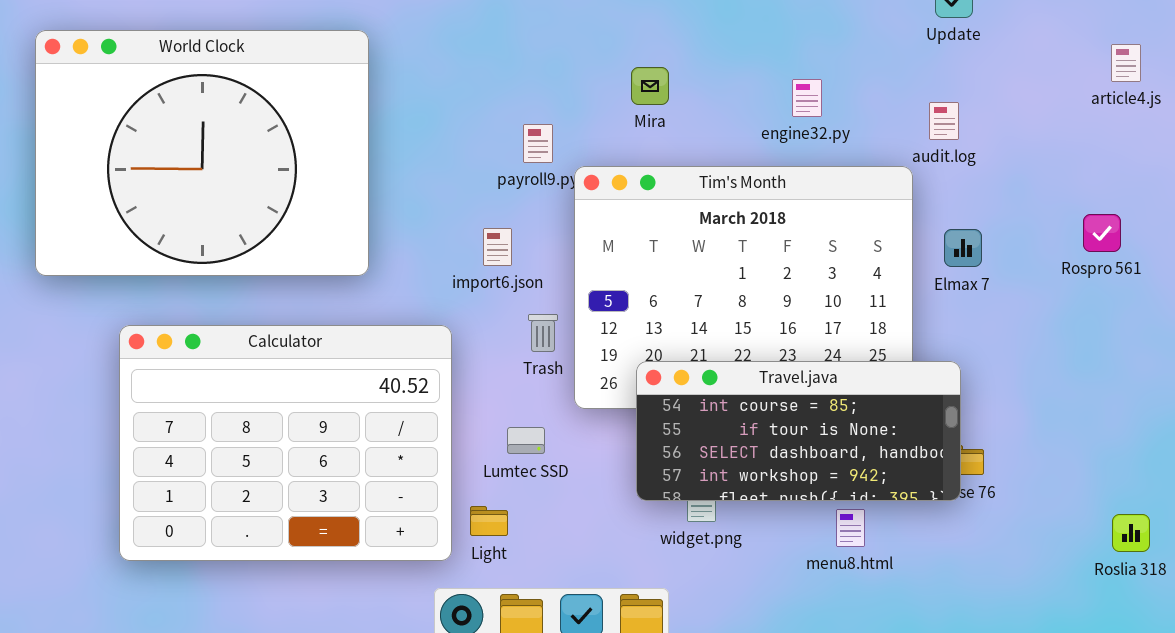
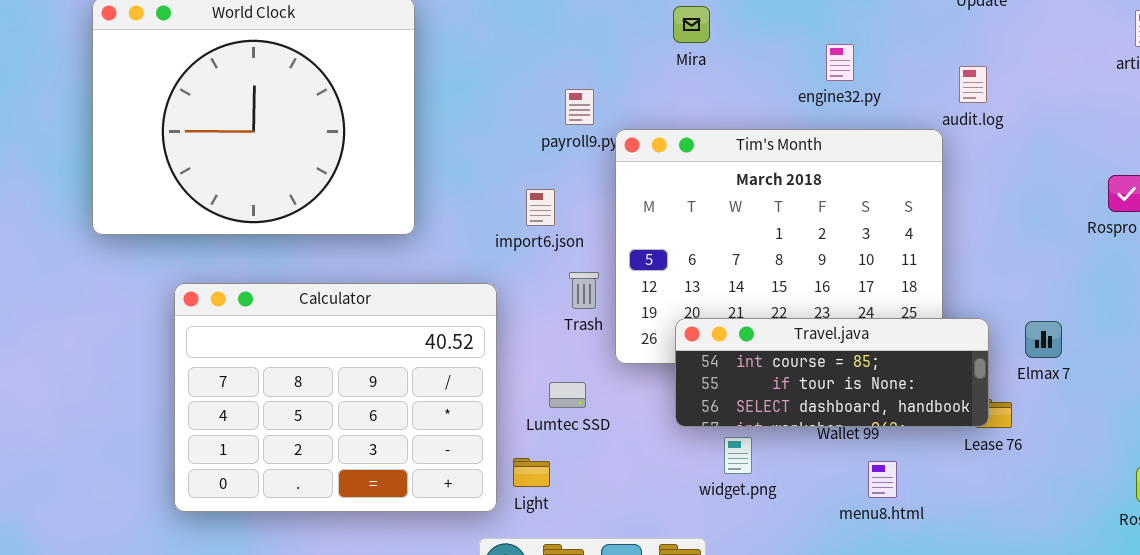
Mira: [631,67,669,105] -> [673,6,710,43], moved
Elmax 7: [944,229,982,267] -> [1025,321,1062,358], moved
Travel.java: [636,361,961,501] -> [675,318,989,427], resized

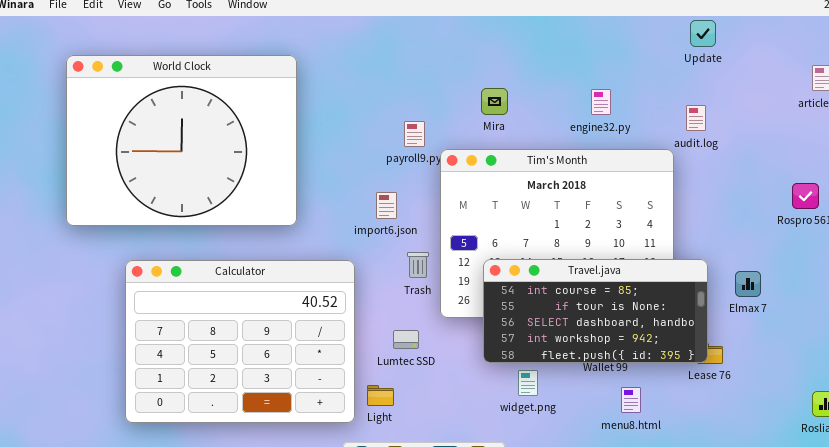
Mira: [673,6,710,43] -> [481,88,508,115], moved
Travel.java: [675,318,989,427] -> [483,259,708,363], resized
Elmax 7: [1025,321,1062,358] -> [735,271,761,297], moved

